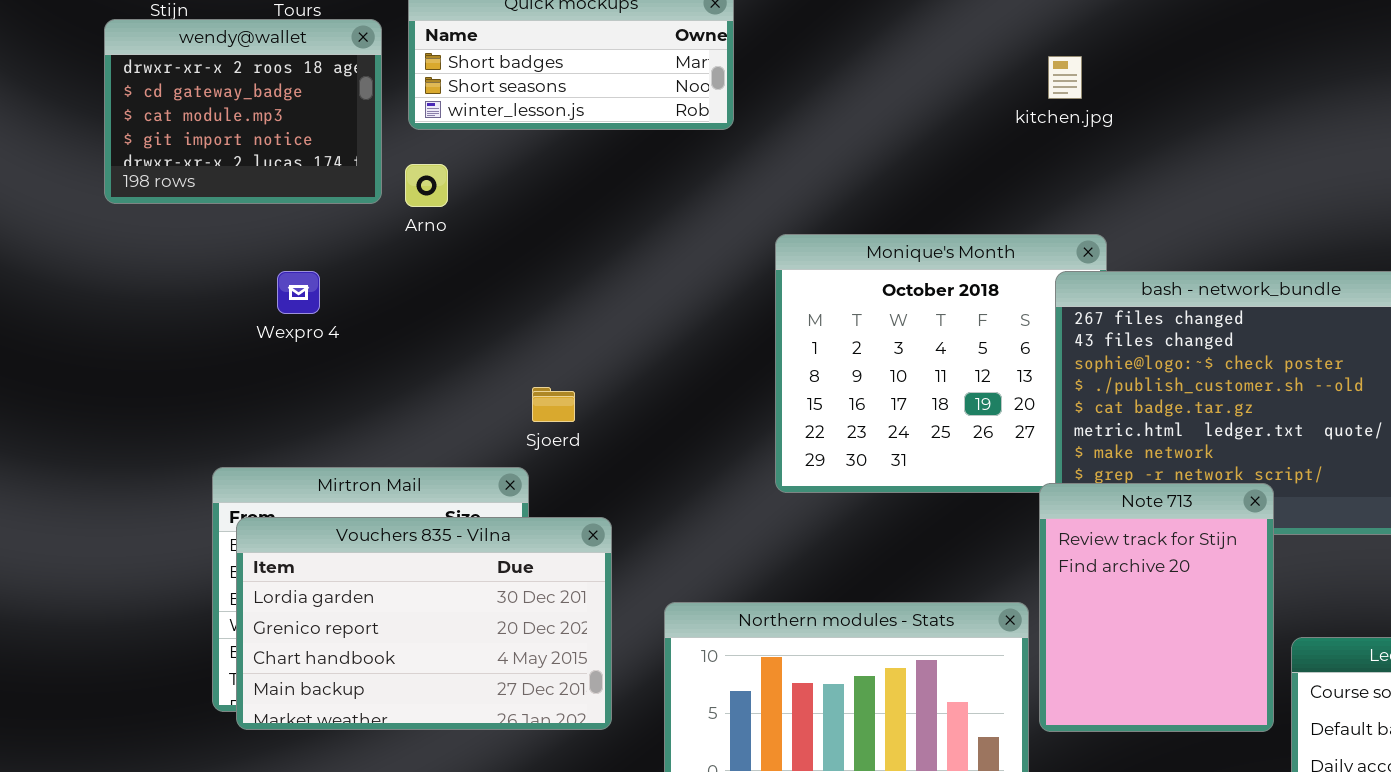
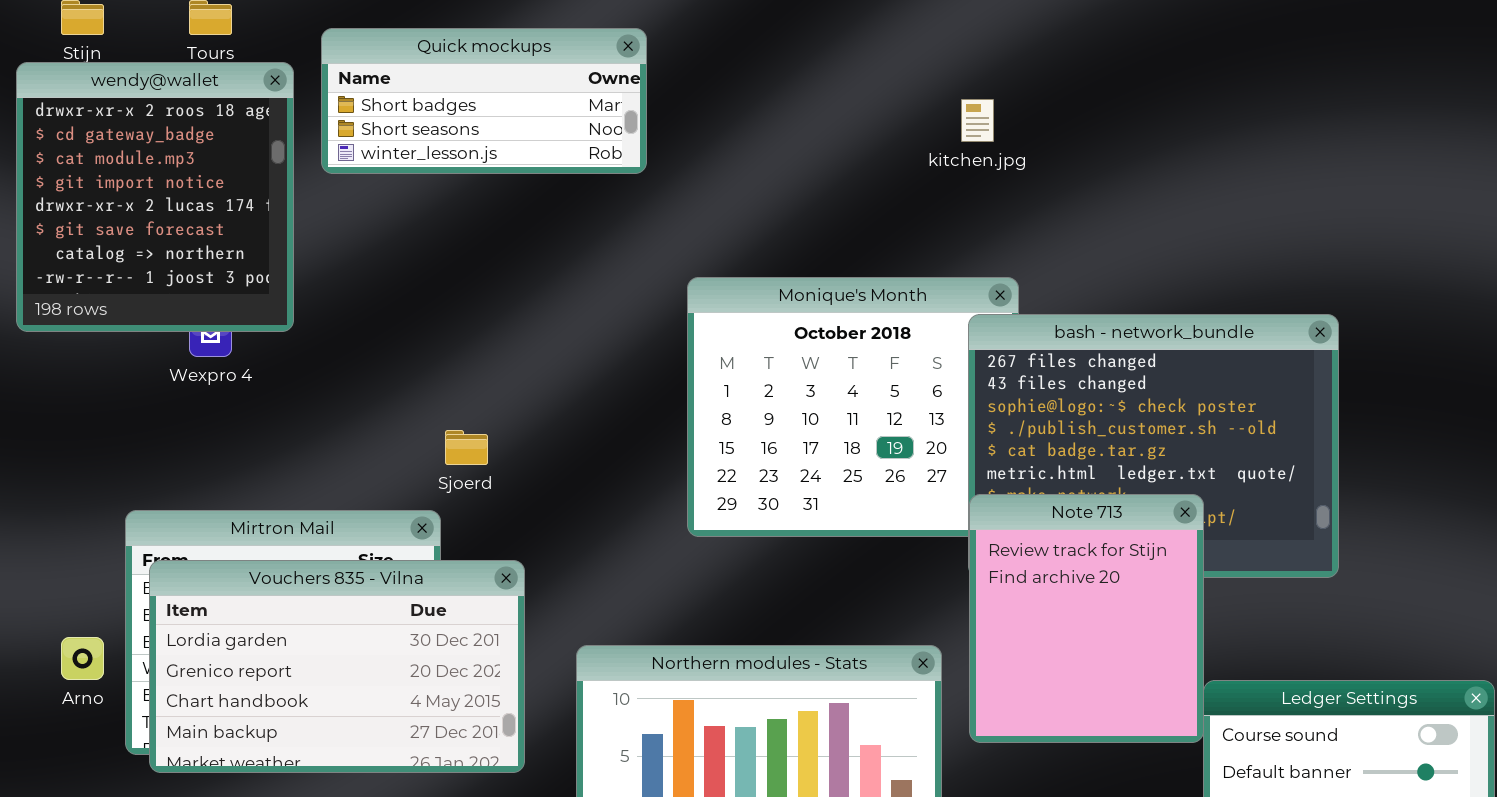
wendy@wallet: [104,19,382,204] -> [16,62,294,332], resized
Arno: [405,164,448,207] -> [61,637,104,680], moved
Note 713: [1039,483,1274,732] -> [969,494,1204,743], moved

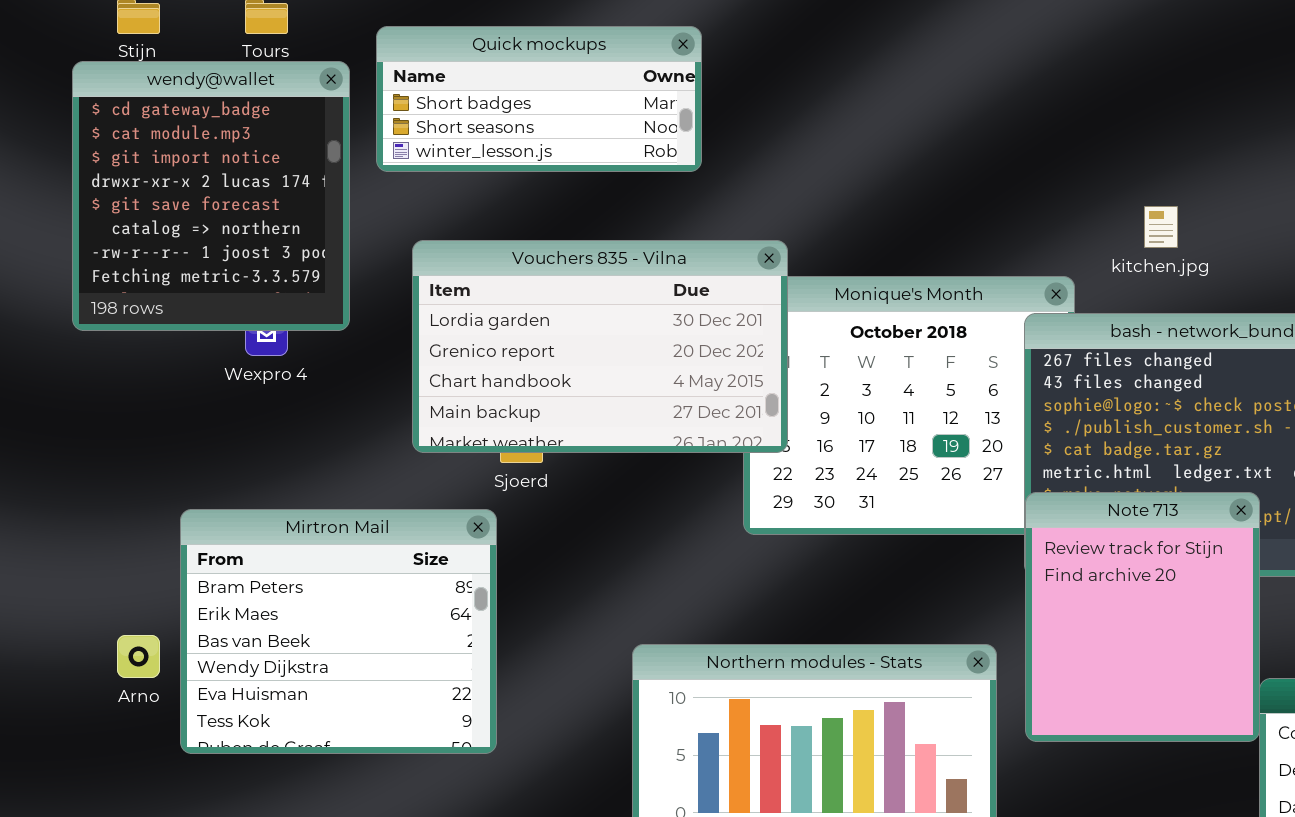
wendy@wallet: [16,62,294,332] -> [72,61,350,331], scrolled down 1 row
kitchen.jpg: [961,99,994,142] -> [1144,206,1178,248], moved
Vouchers 835 - Vilna: [149,560,525,773] -> [412,240,788,453], moved

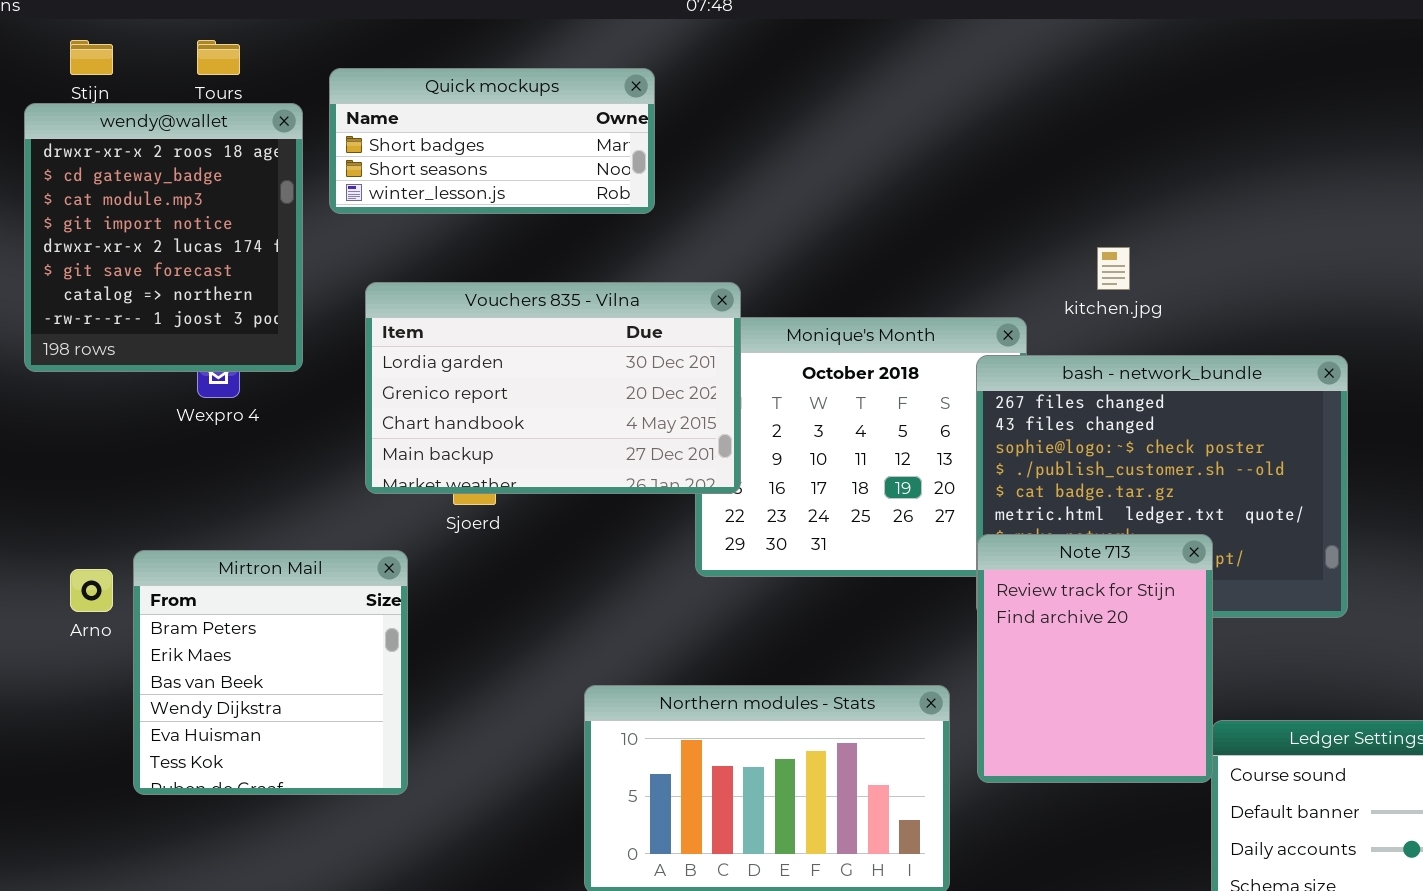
wendy@wallet: [72,61,350,331] -> [24,103,303,372], scrolled up 1 row
Mirtron Mail: [180,509,497,754] -> [133,550,408,795], resized
Arno: [117,635,160,678] -> [70,569,113,612], moved

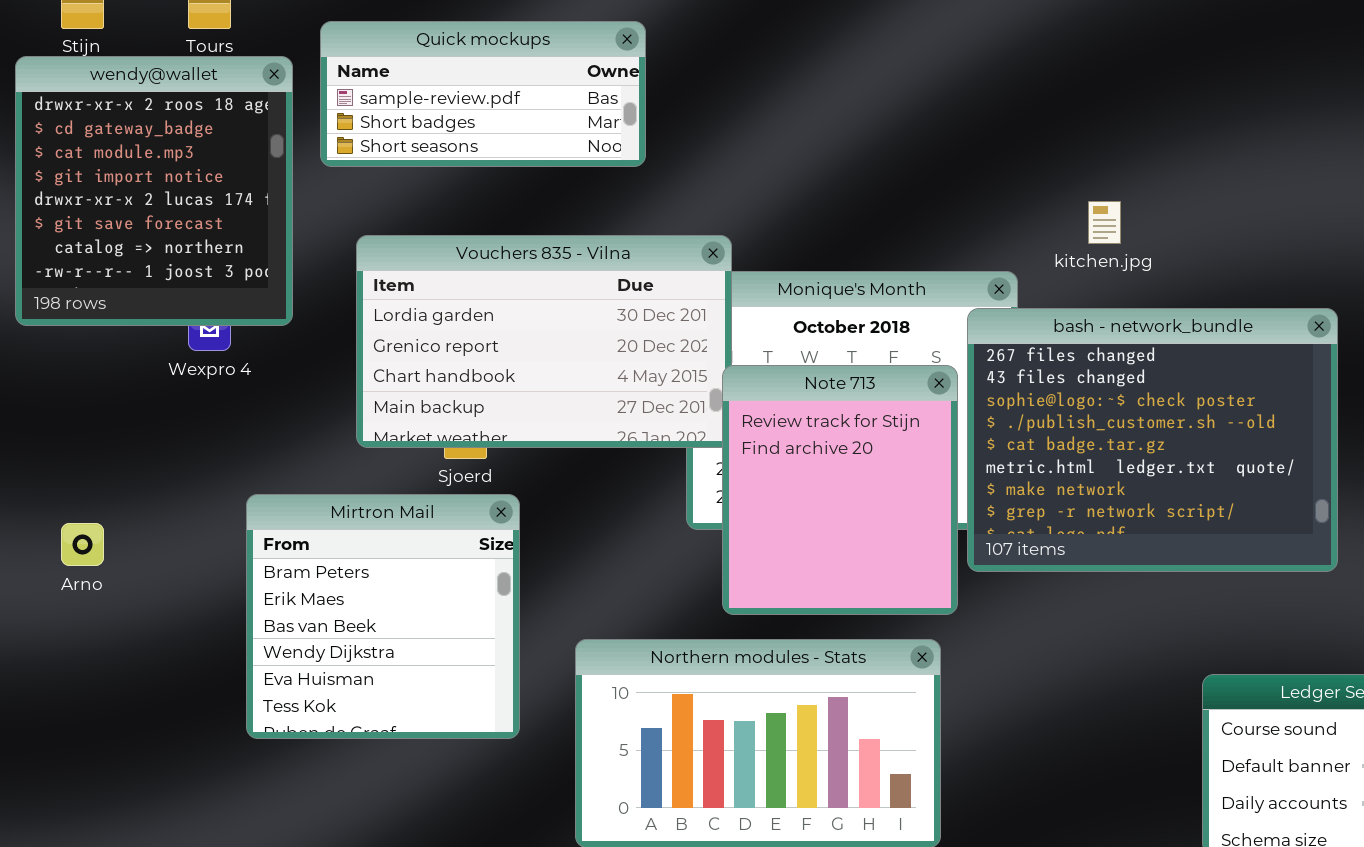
Quick mockups: [329,68,655,214] -> [320,21,646,167], scrolled up 1 row
Note 713: [977,534,1213,783] -> [722,365,958,615], moved
Mirtron Mail: [133,550,408,795] -> [246,494,520,739], moved

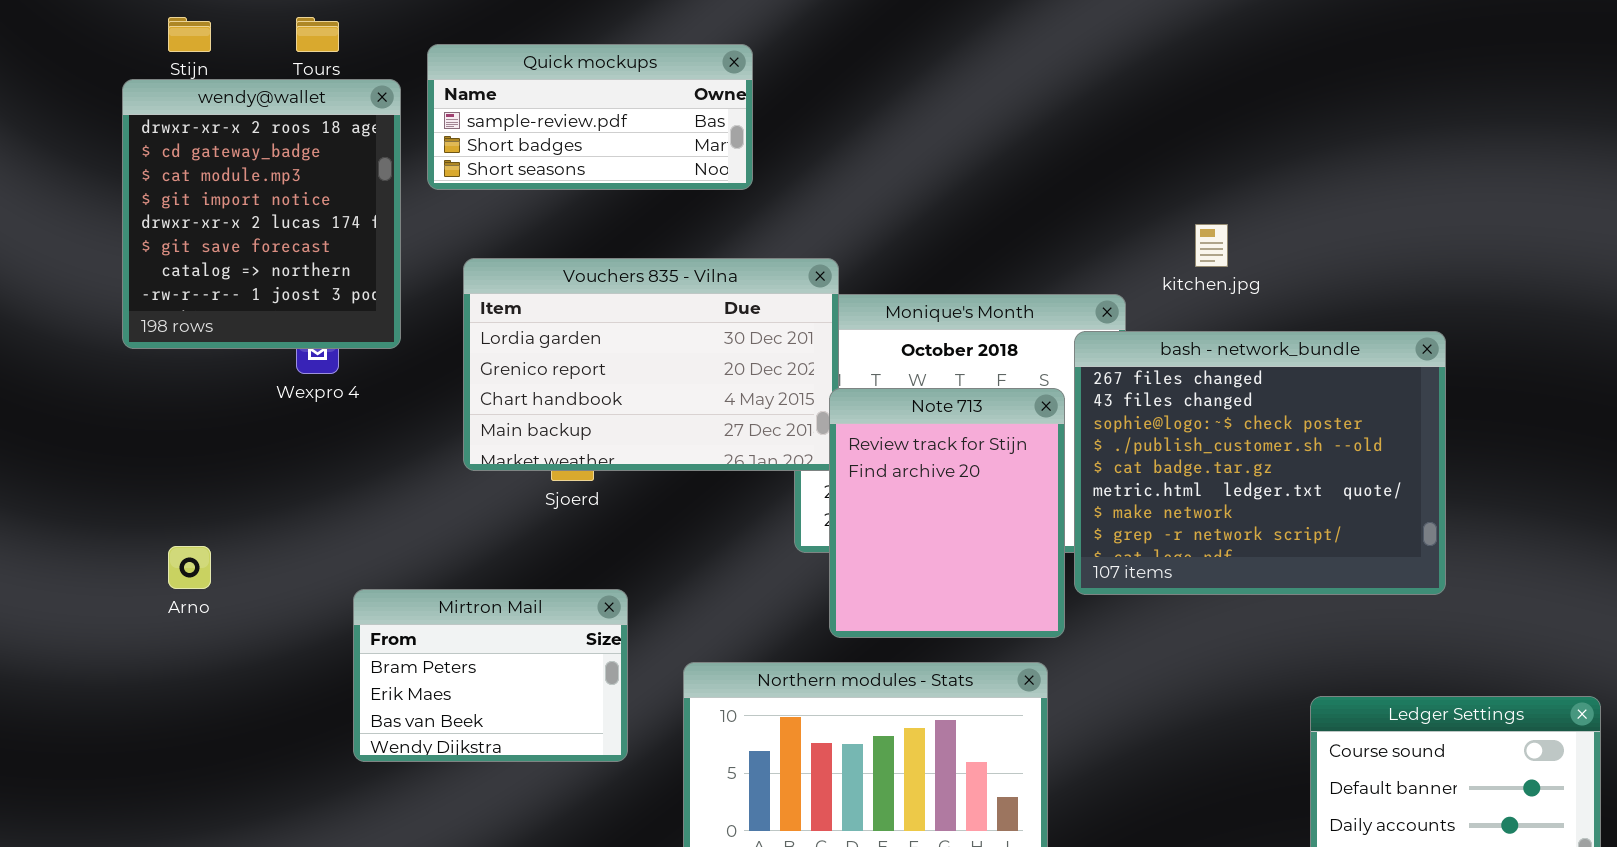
Mirtron Mail: [246,494,520,739] -> [353,589,628,762], resized

